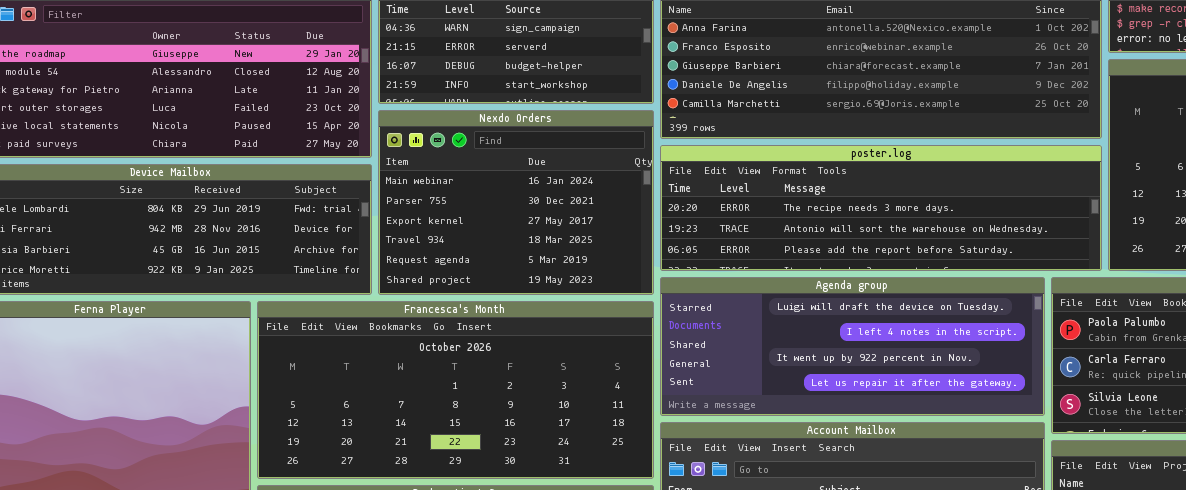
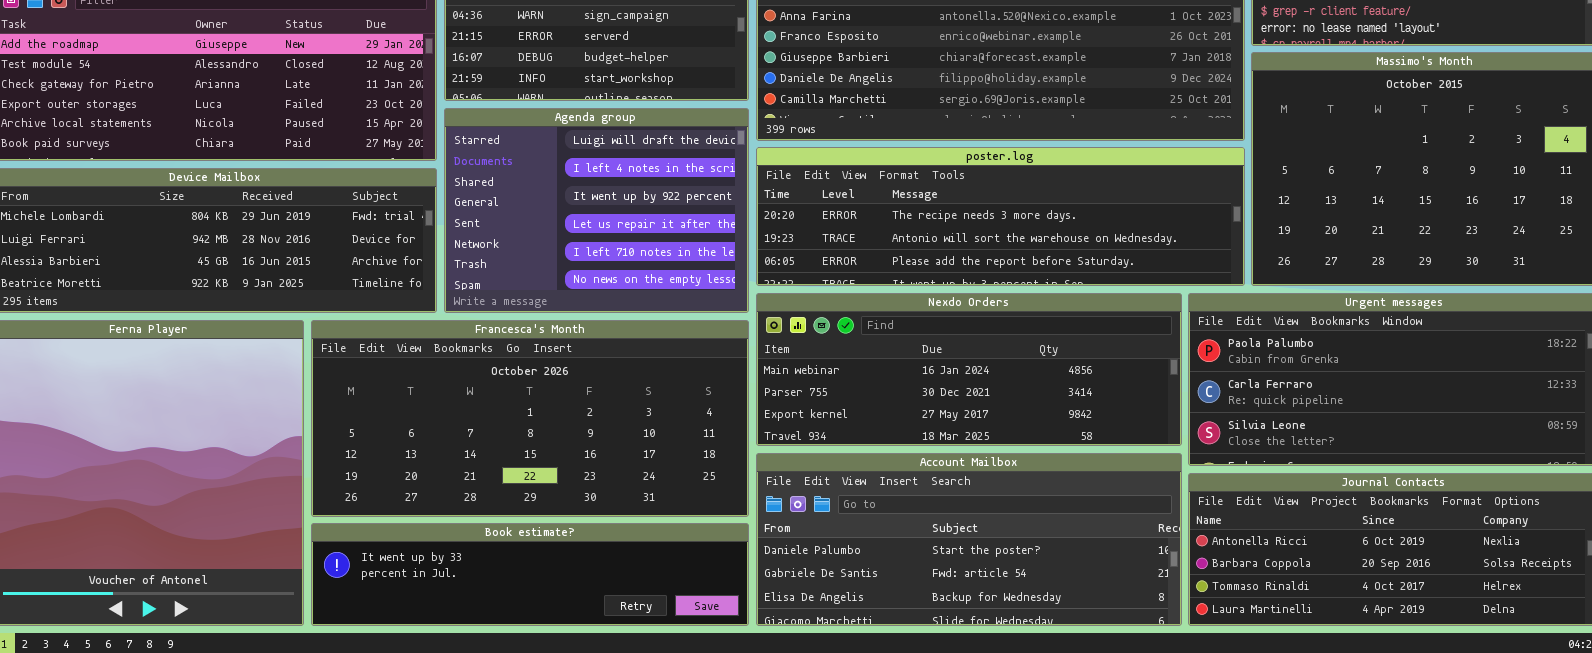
Nexdo Orders: [378,110,654,295] -> [756,293,1182,446], moved, resized
Agenda group: [660,277,1045,416] -> [444,108,749,313], moved, resized

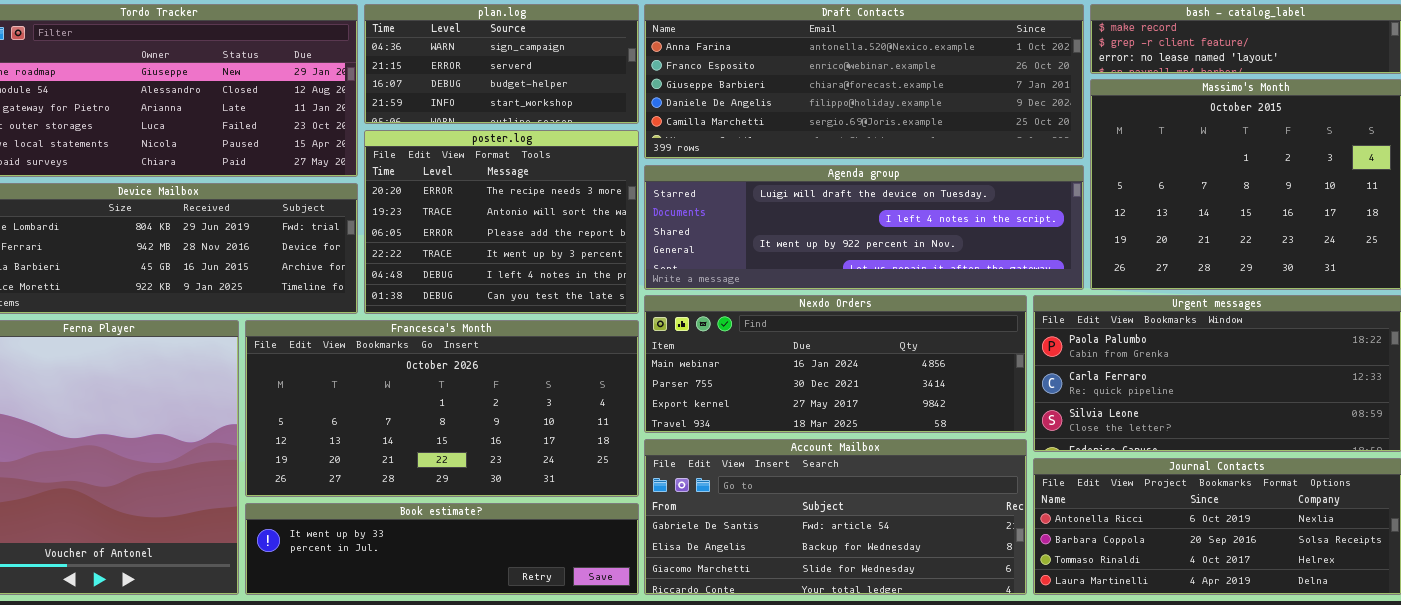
Agenda group: [444,108,749,313] -> [644,165,1084,290], moved, resized
poster.log: [756,147,1245,286] -> [364,130,639,314], moved, resized
Account Mailbox: [756,453,1182,626] -> [644,439,1027,595], scrolled down 1 row

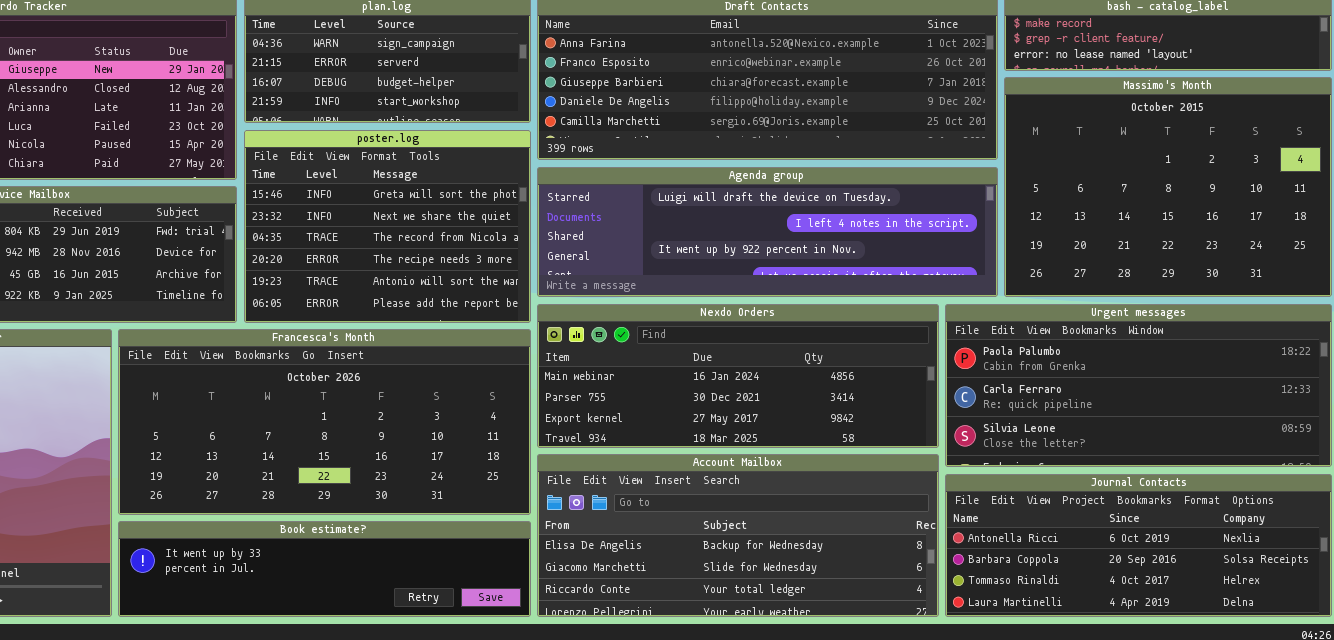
poster.log: [364,130,639,314] -> [244,130,531,323], scrolled up 3 rows
Account Mailbox: [644,439,1027,595] -> [537,454,939,617], scrolled down 1 row

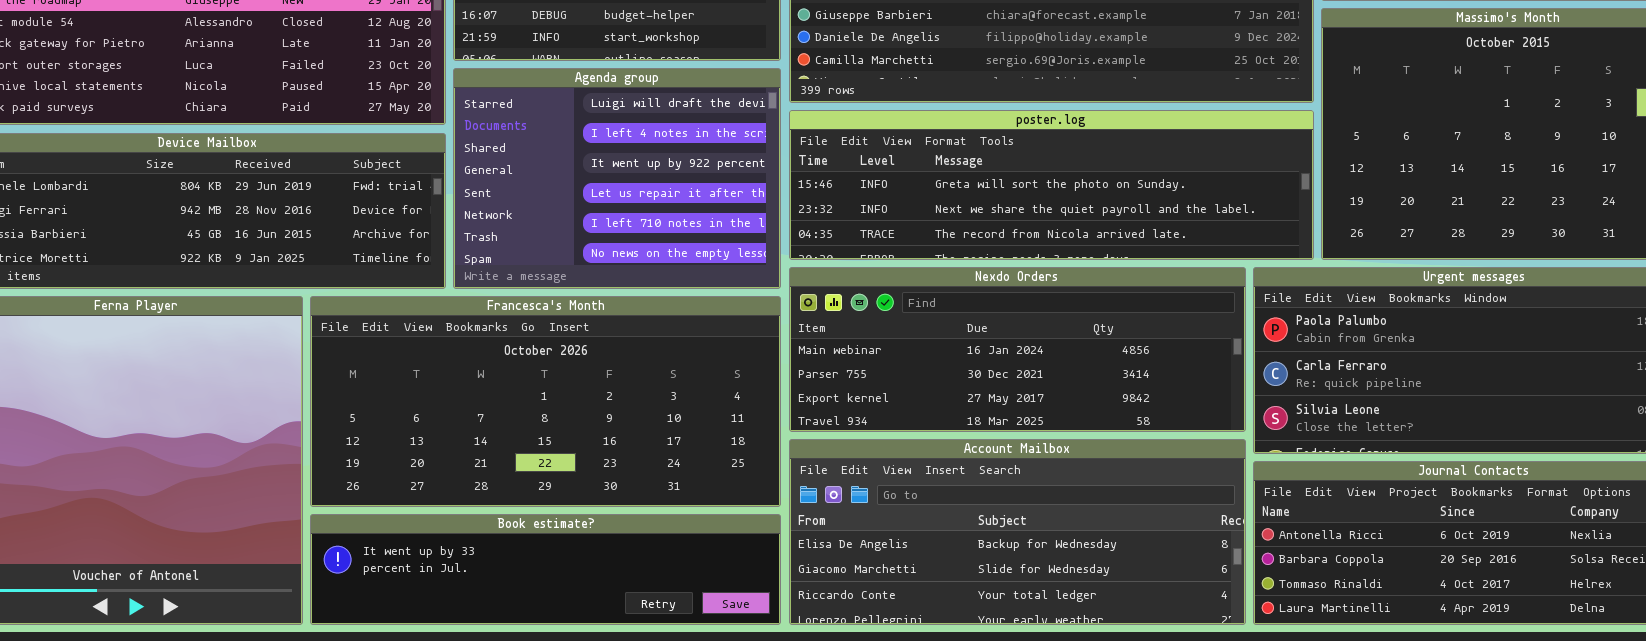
poster.log: [244,130,531,323] -> [789,110,1314,260], moved, resized
Agenda group: [537,167,998,297] -> [453,68,781,289], moved, resized

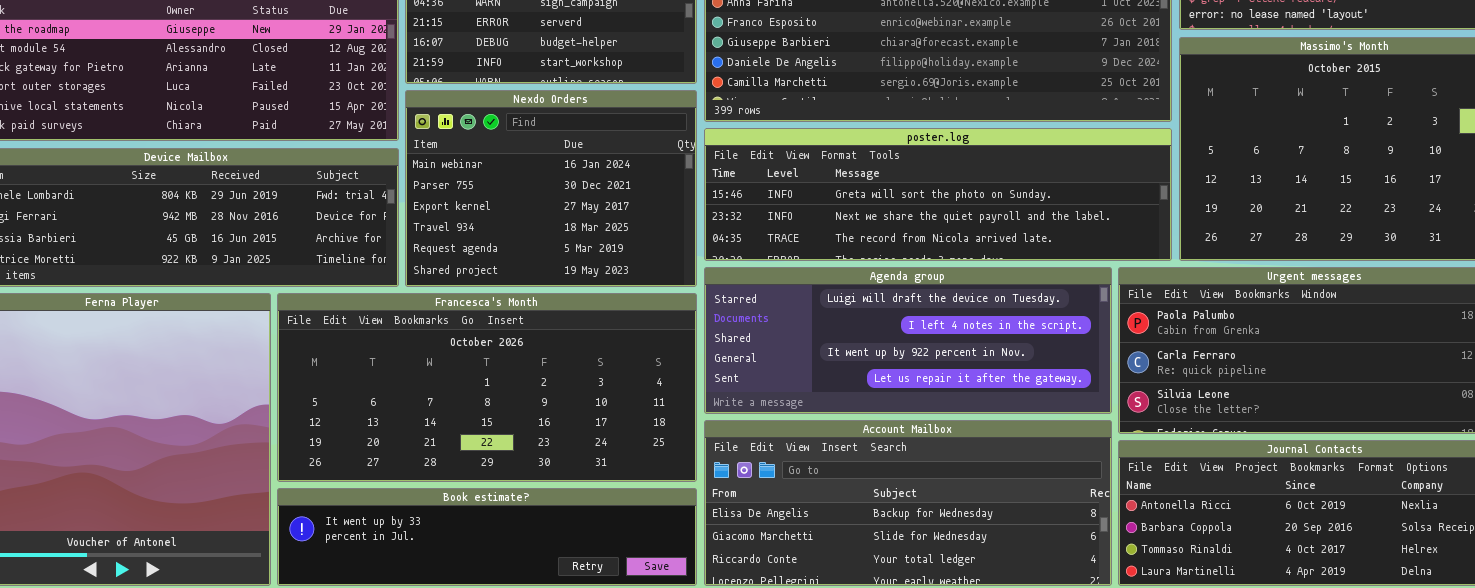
Agenda group: [453,68,781,289] -> [704,267,1112,414], moved, resized
Nexdo Orders: [789,267,1246,432] -> [405,90,697,287], moved, resized

